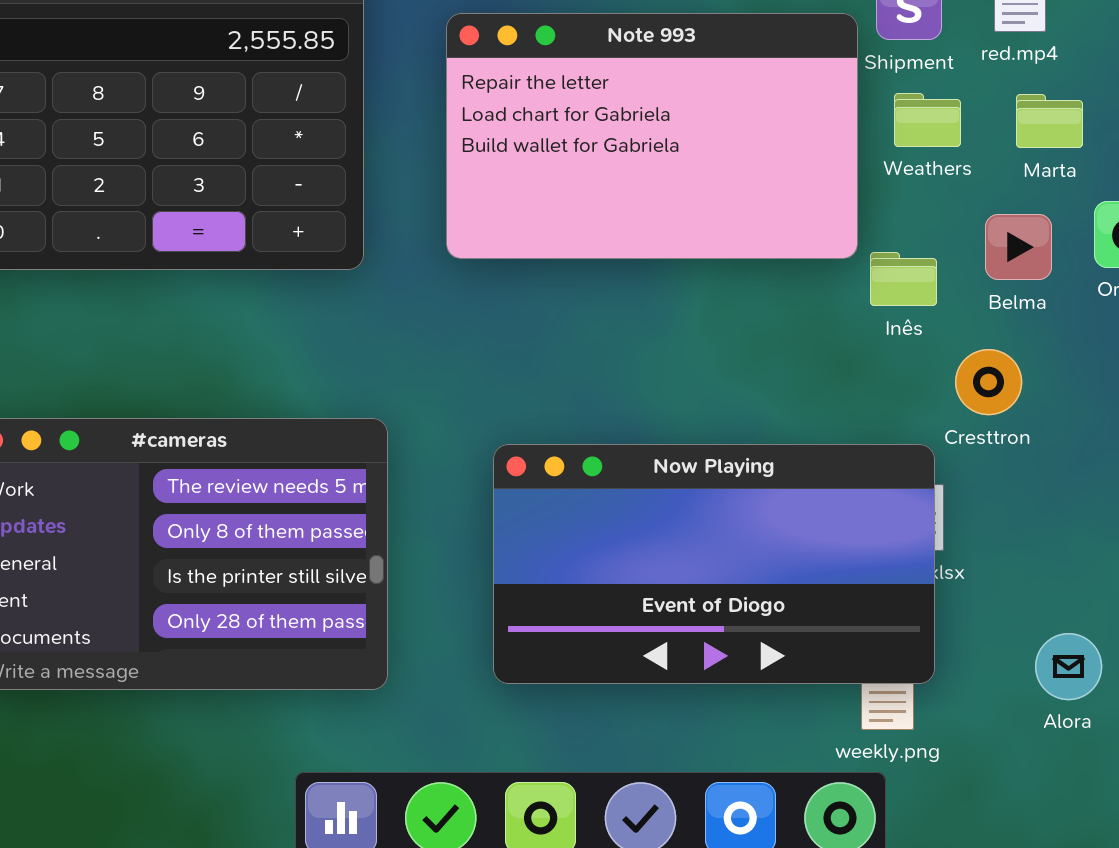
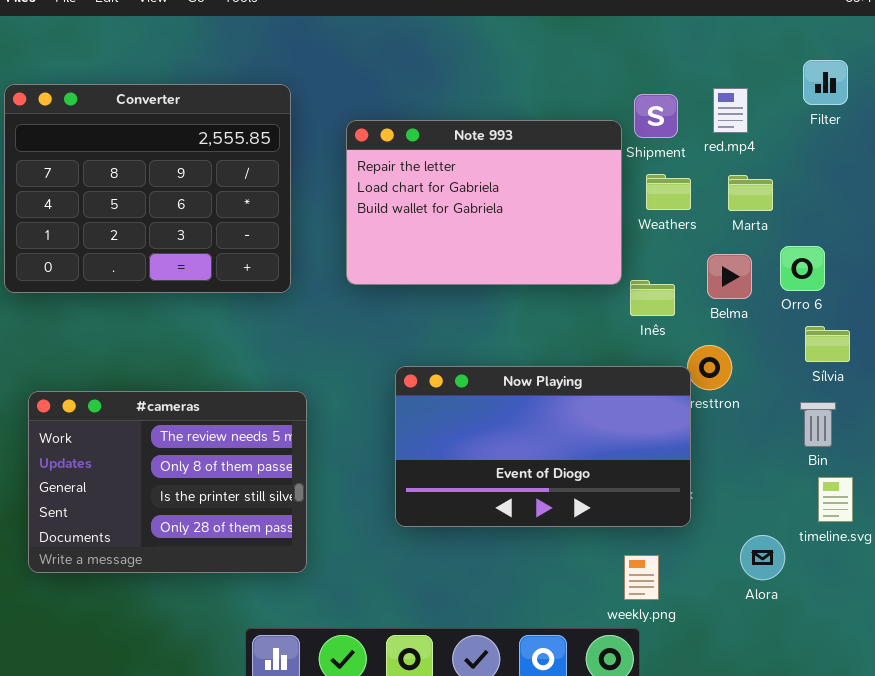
Now Playing: [493,444,935,684] -> [395,366,691,527], moved

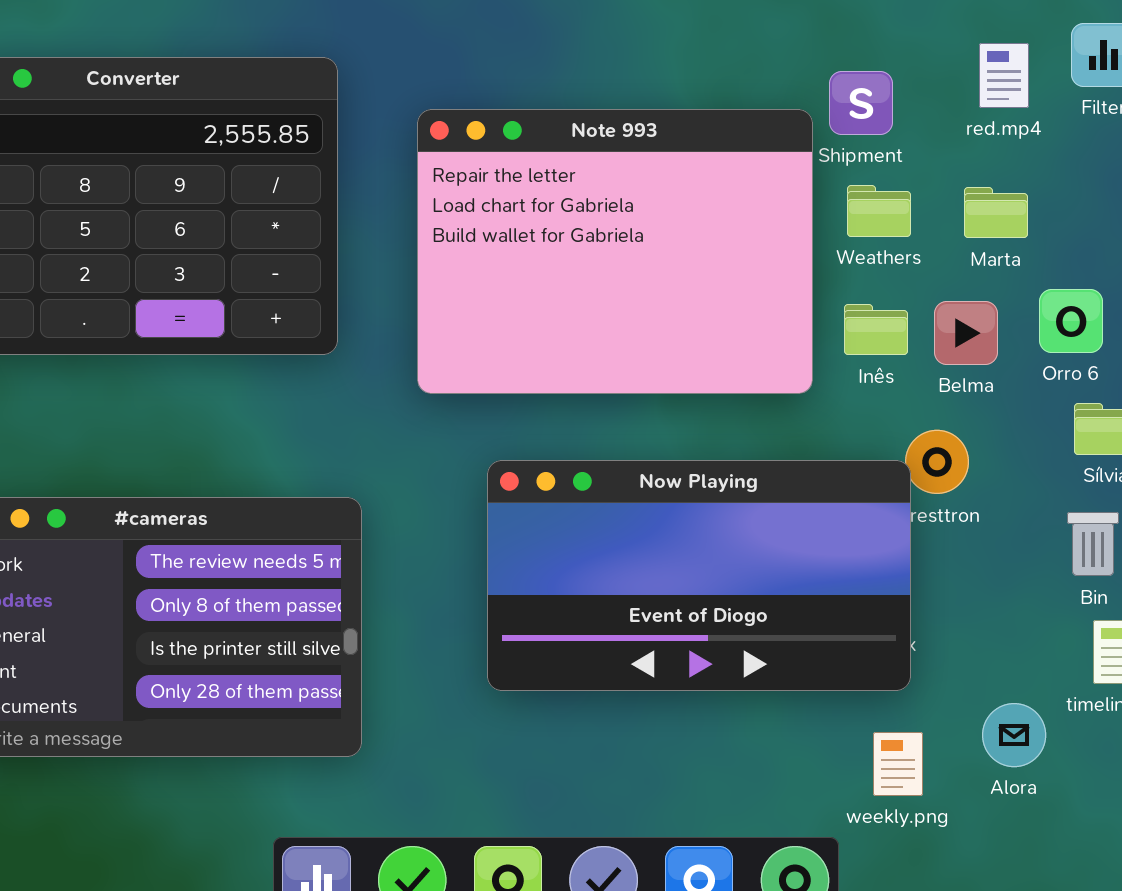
red.mp4: [713,88,748,133] -> [979,43,1029,108], moved
Note 993: [346,120,622,285] -> [417,109,813,394], resized
Inês: [630,280,675,316] -> [844,304,908,355], moved
weekly.png: [624,555,659,600] -> [873,732,923,796], moved

